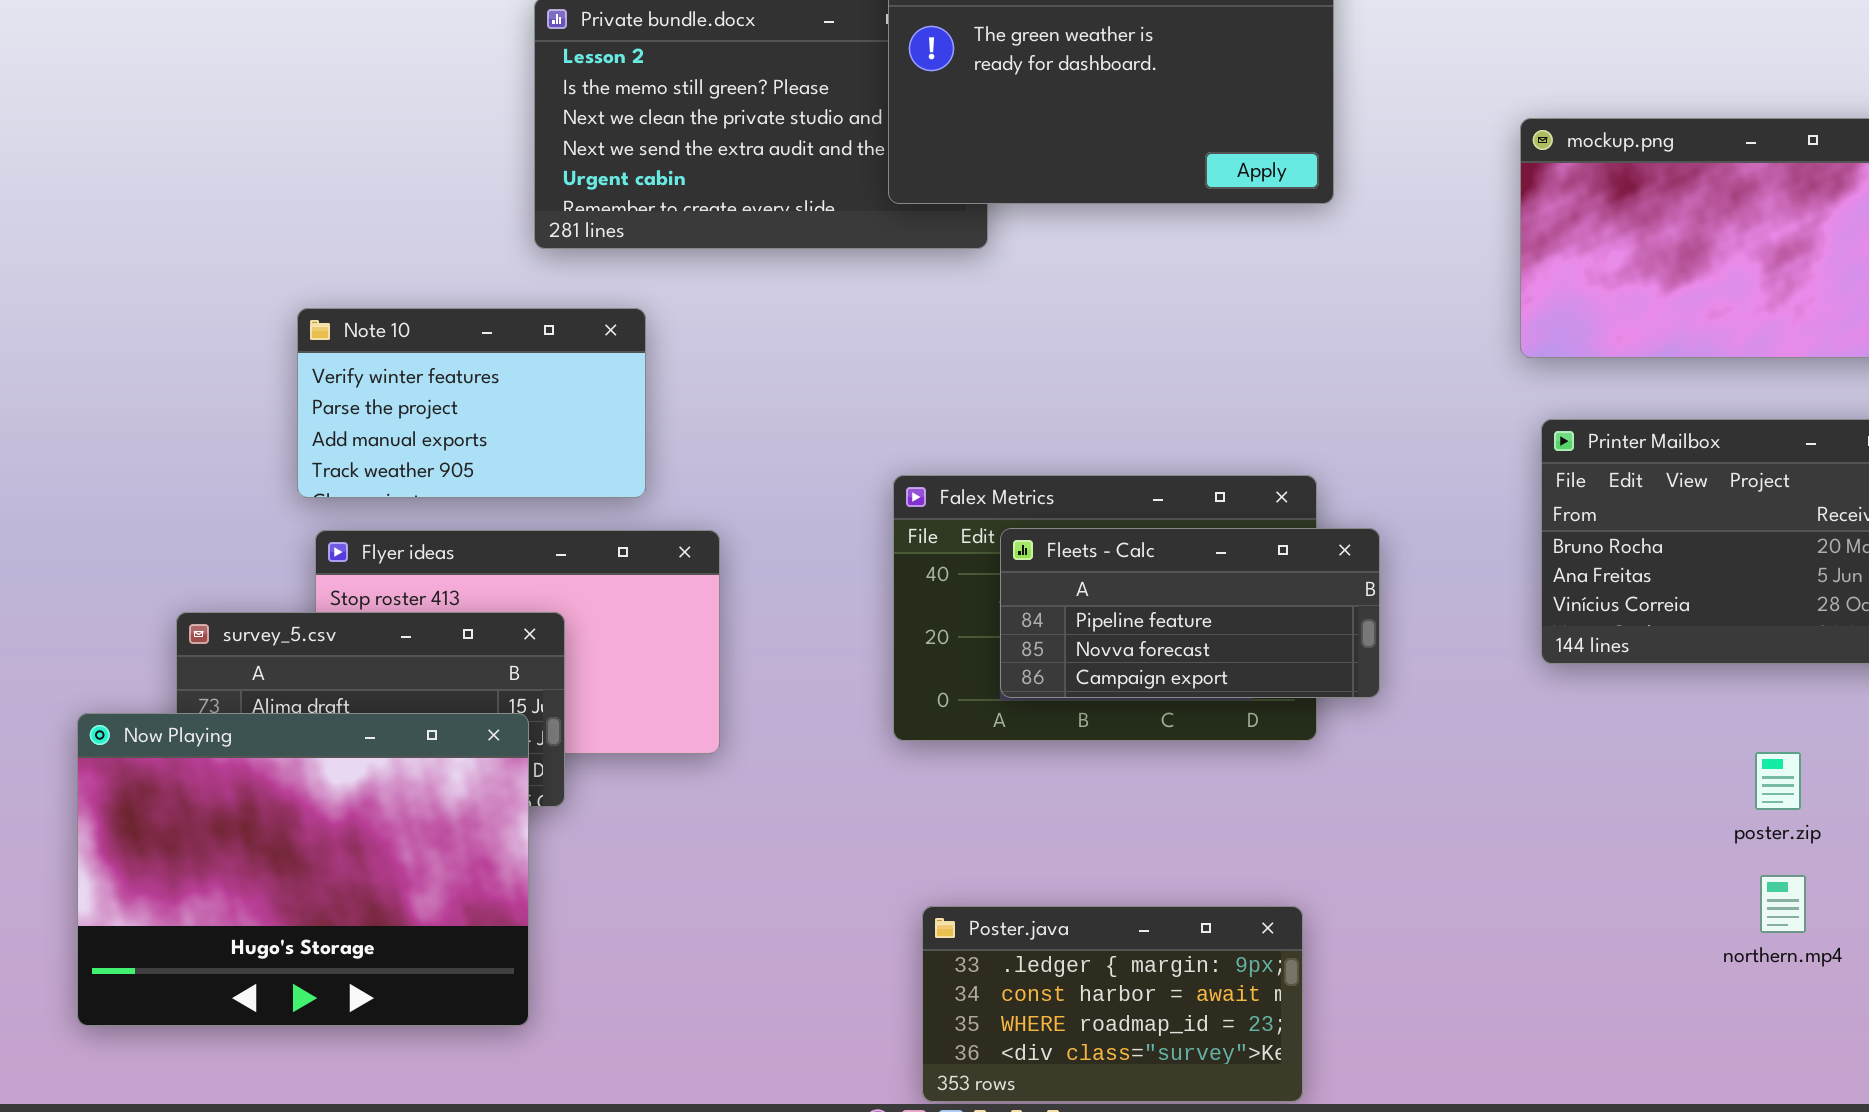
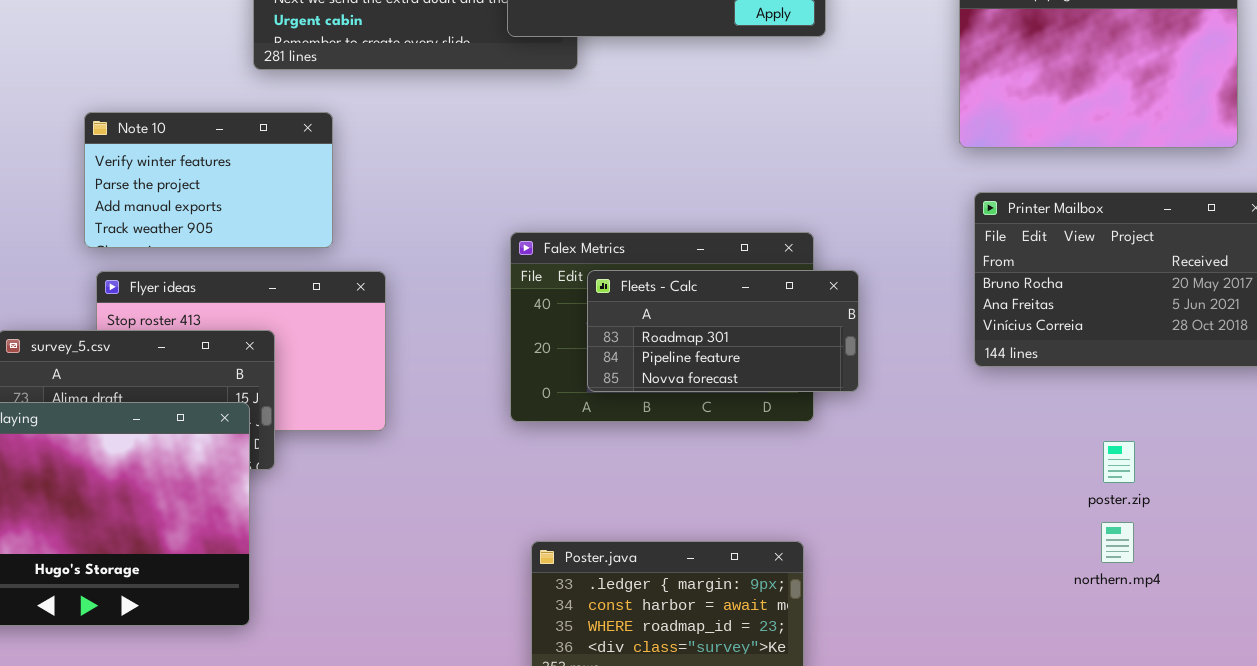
Fleets - Calc: [1000,528,1380,698] -> [587,270,859,392], scrolled up 1 row
poster.zip: [1755,752,1801,810] -> [1103,441,1135,483], moved
northern.mp4: [1760,875,1806,933] -> [1101,522,1134,563], moved

